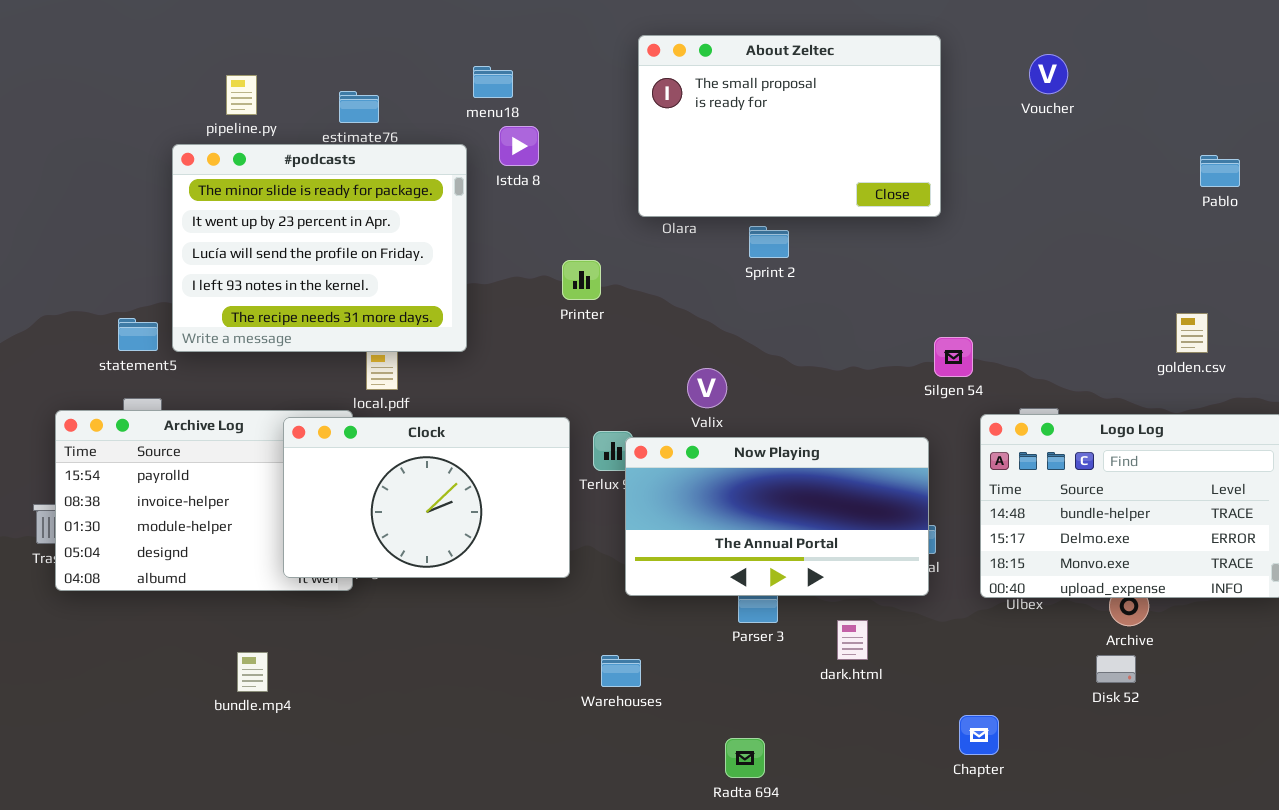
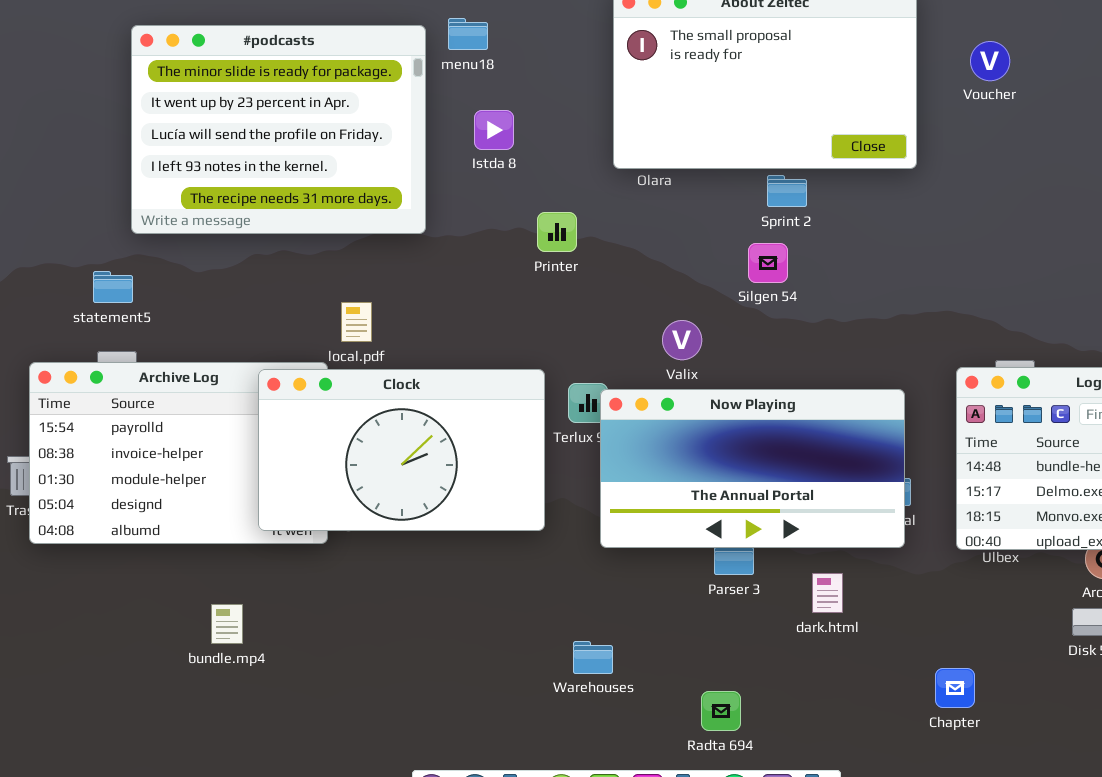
Voucher: [1029,54,1068,94] -> [970,41,1010,81], moved
Istda 8: [499,126,539,166] -> [474,110,514,150], moved
#podcasts: [172,144,467,352] -> [131,25,426,234], moved
Sprint 2: [749,226,789,258] -> [767,175,807,207], moved
Silgen 54: [934,337,973,377] -> [748,243,788,283], moved
Warehouses: [601,655,641,687] -> [573,641,613,674], moved

